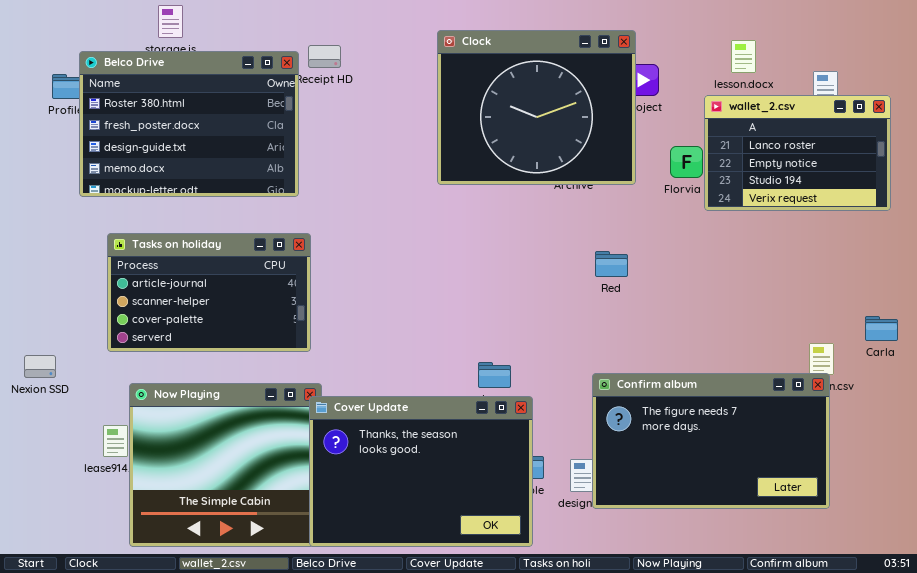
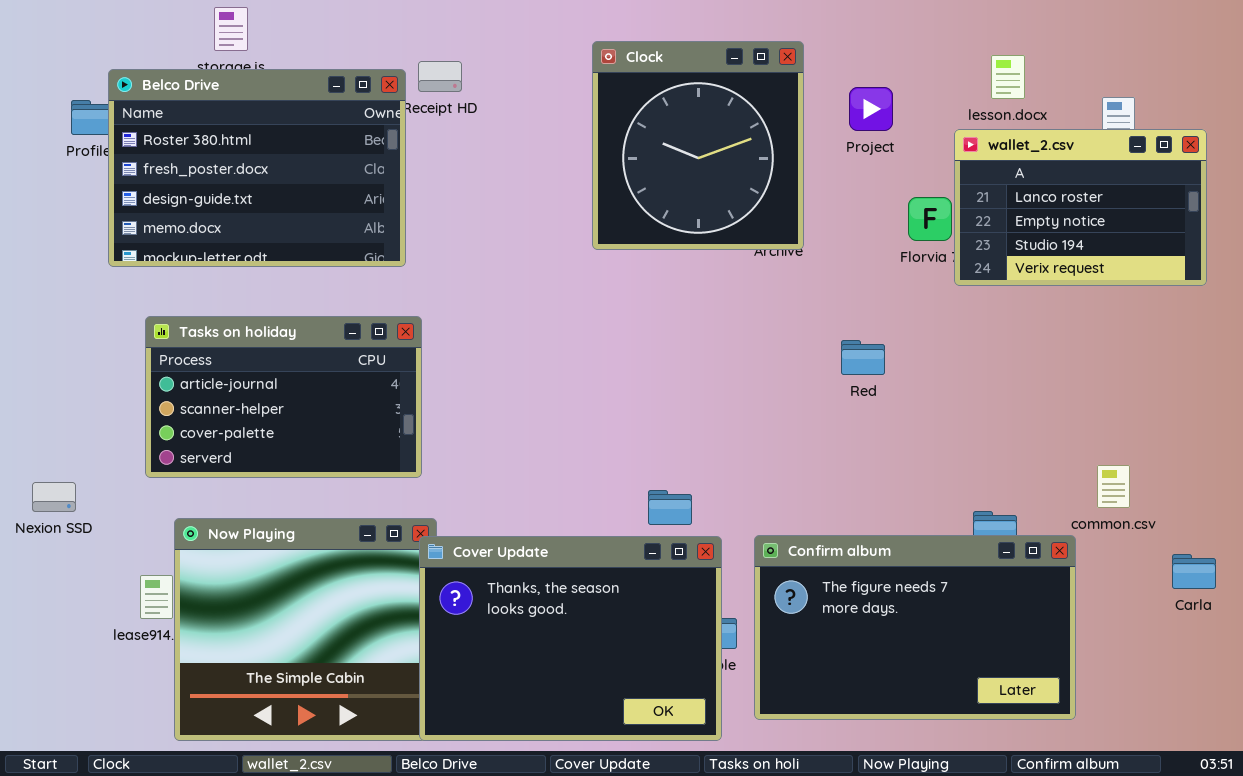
Clock: [437,30,636,185] -> [592,41,804,250], resized
Red: [595,251,628,277] -> [841,340,885,375], moved
Carla: [865,316,898,341] -> [1172,554,1216,589], moved
Confirm album: [592,373,830,509] -> [754,535,1076,720], moved

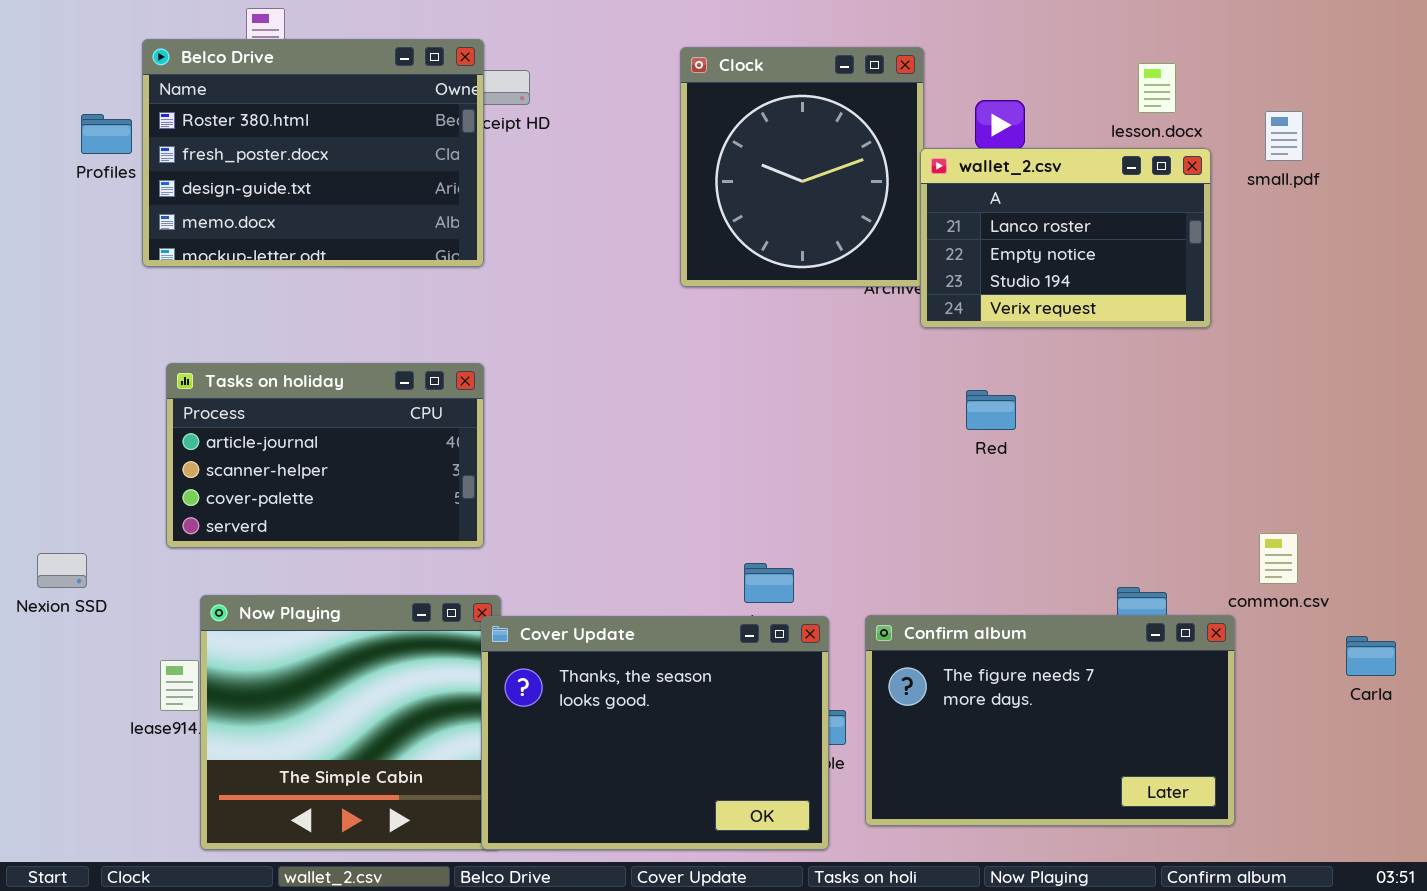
Belco Drive: [108,69,406,267] -> [142,39,484,267], moved
wallet_2.csv: [954,129,1207,286] -> [920,148,1211,328], moved

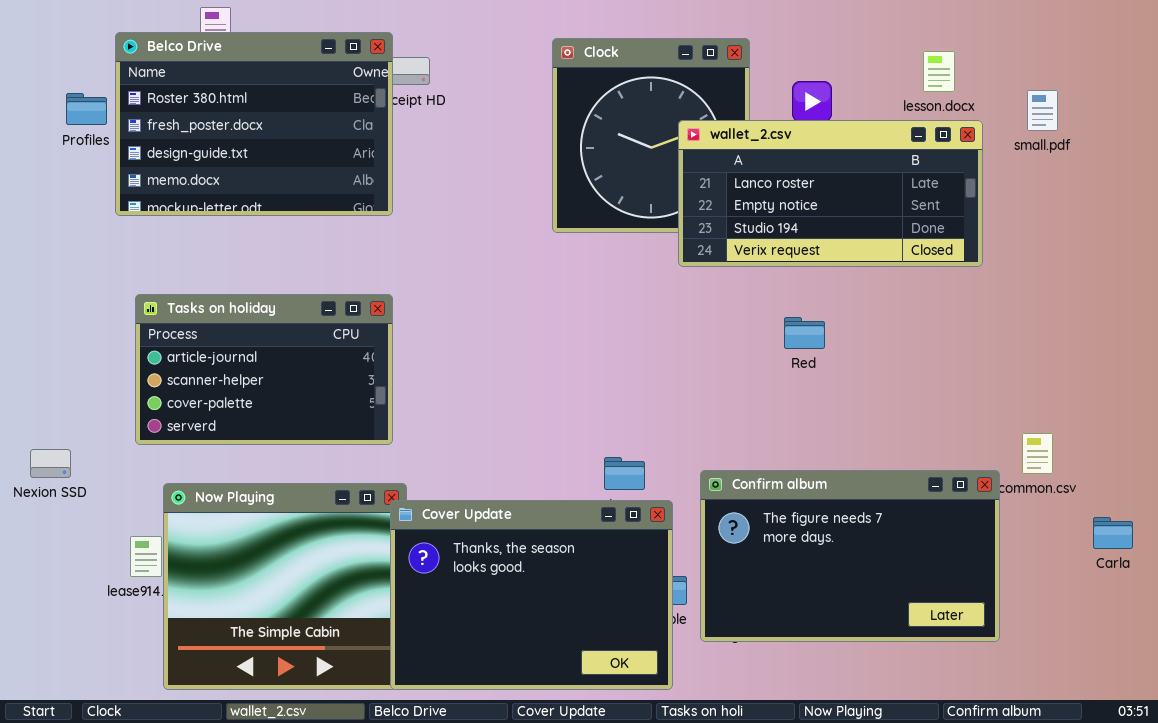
wallet_2.csv: [920,148,1211,328] -> [678,120,983,267], resized
Confirm album: [865,615,1235,826] -> [700,470,1000,642], moved

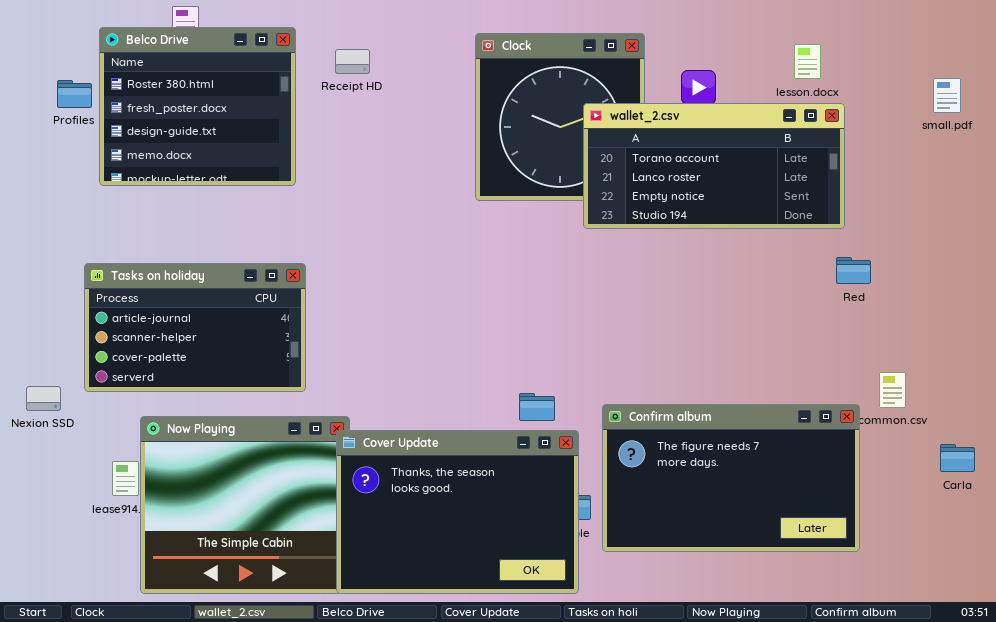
Belco Drive: [115,32,393,216] -> [99,27,296,186], resized
small.pdf: [1027,90,1058,131] -> [933,78,961,113], moved
wallet_2.csv: [678,120,983,267] -> [583,103,845,229], scrolled up 1 row
Tasks on holiday: [135,294,393,445] -> [84,263,306,392], moved
Red: [784,317,825,349] -> [836,257,871,284], moved

